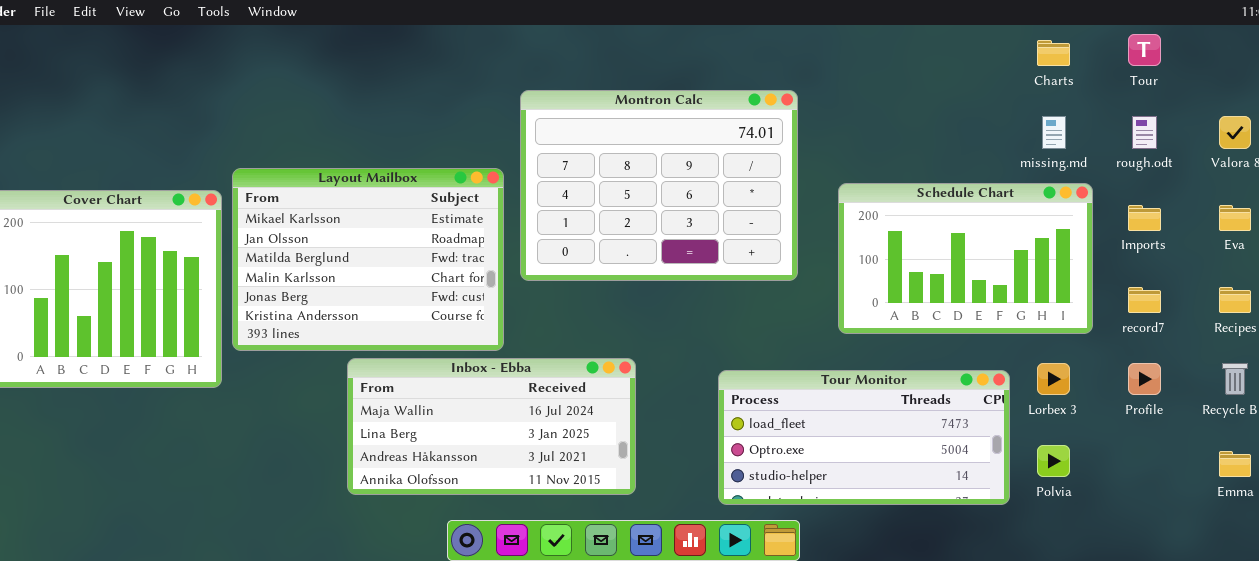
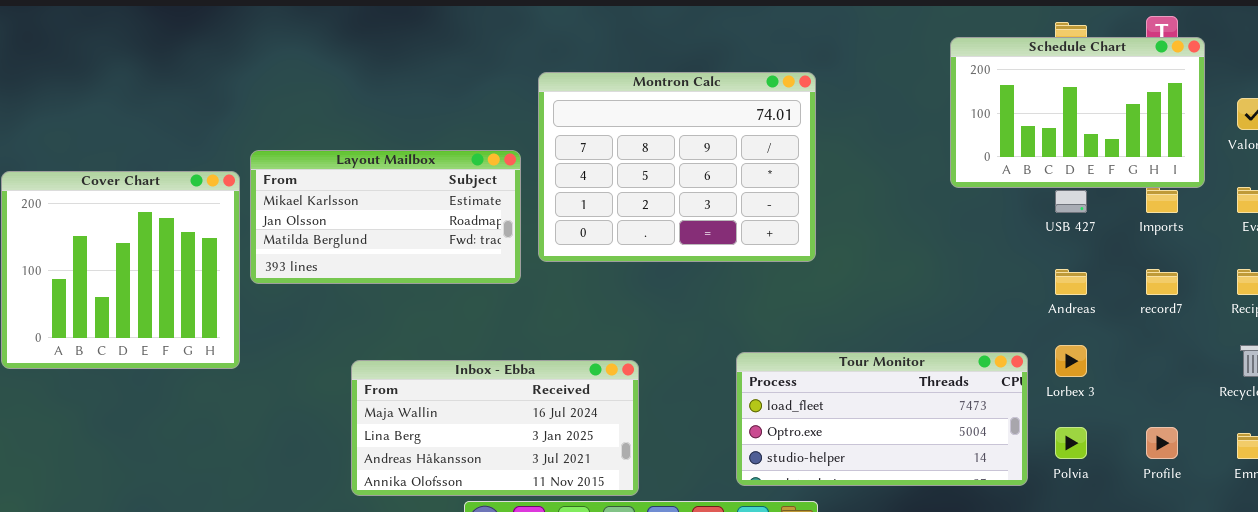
Layout Mailbox: [232,168,504,351] -> [250,150,521,284], resized
Schedule Chart: [838,183,1093,334] -> [950,37,1205,188], moved
Inbox - Ebba: [347,358,636,495] -> [351,360,639,496], moved
Profile: [1128,363,1161,395] -> [1146,427,1178,459], moved

